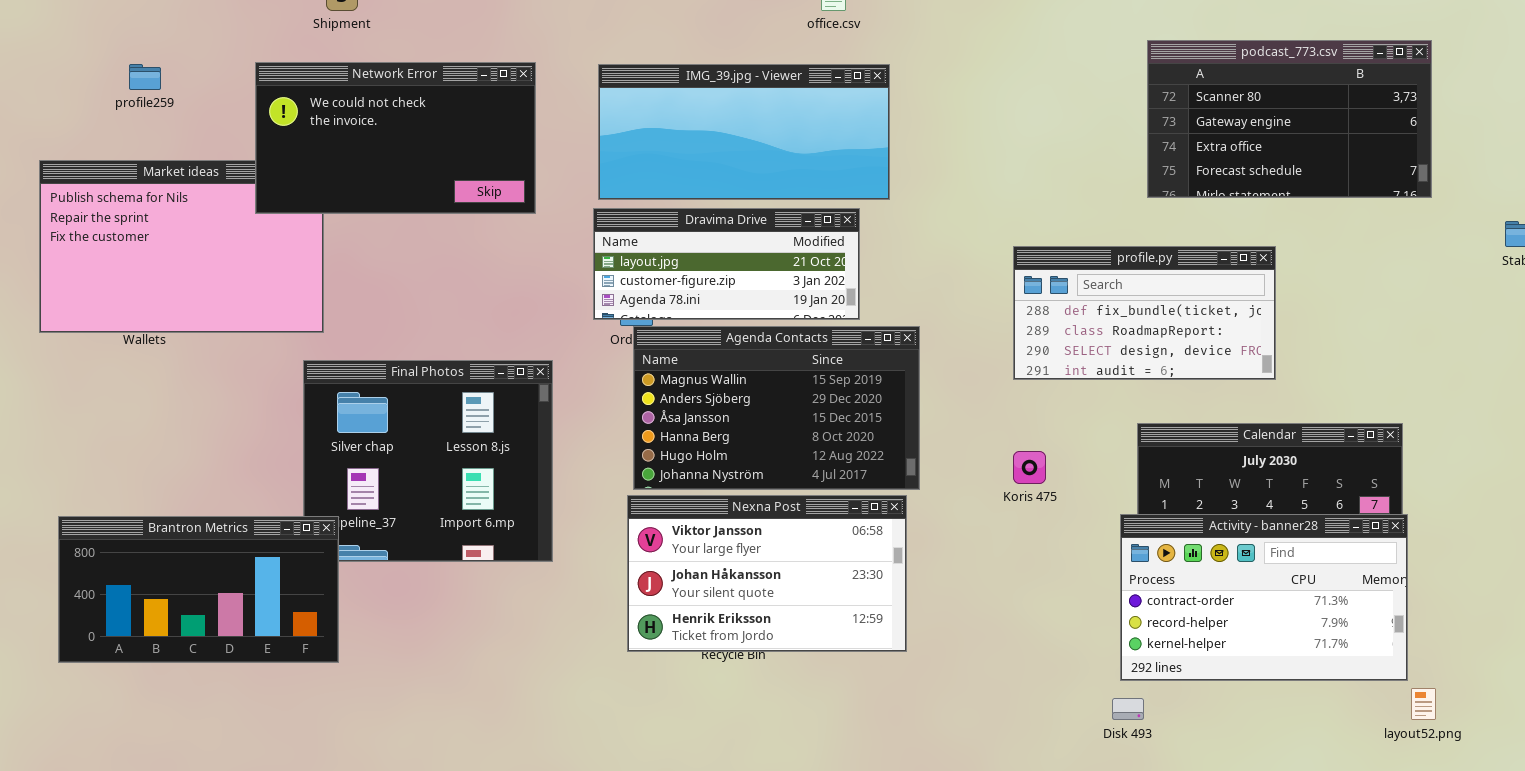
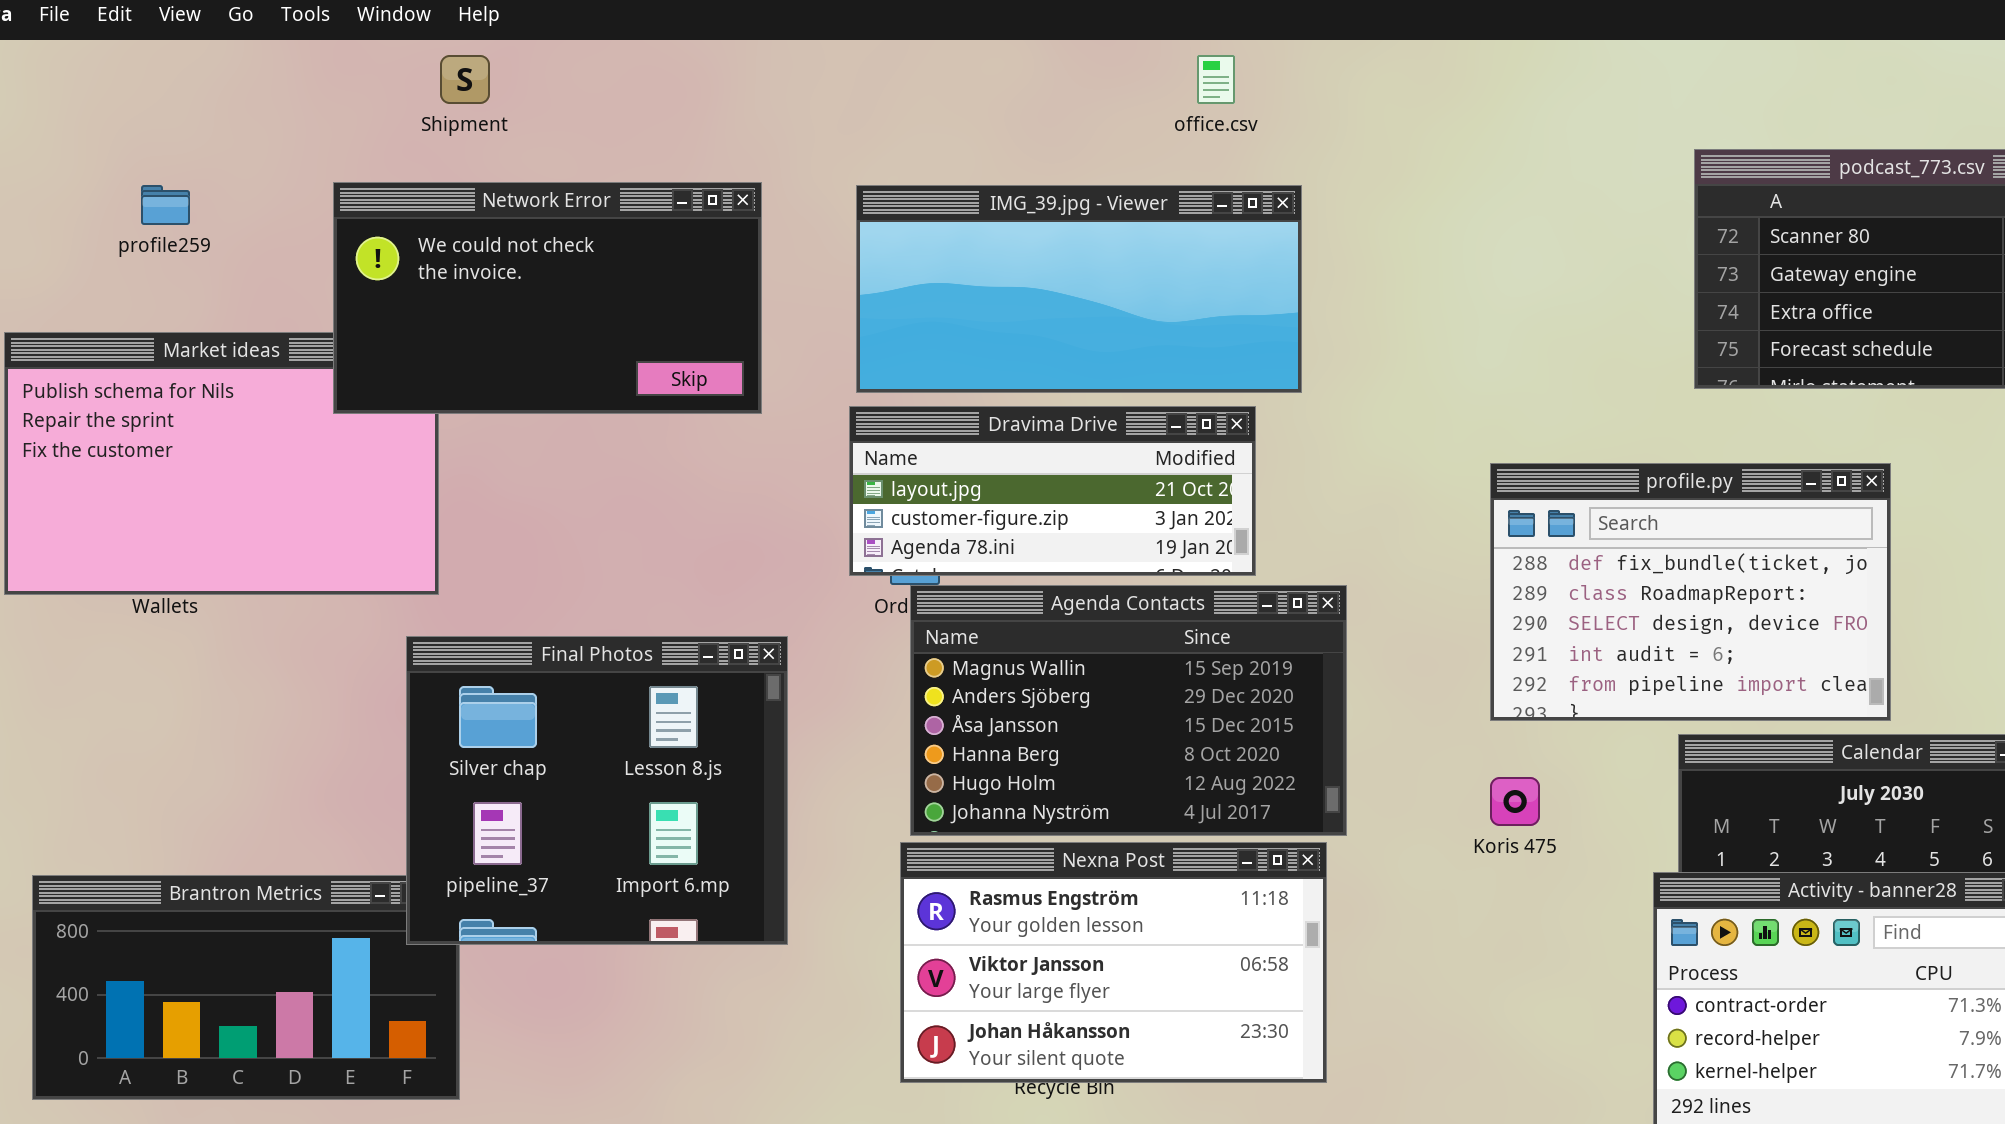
profile.py: [1013,246,1276,380] -> [1490,463,1891,721], resized
Final Photos: [303,360,553,562] -> [406,636,788,945], raised
Nexna Post: [627,495,907,652] -> [900,842,1327,1083], scrolled up 1 row

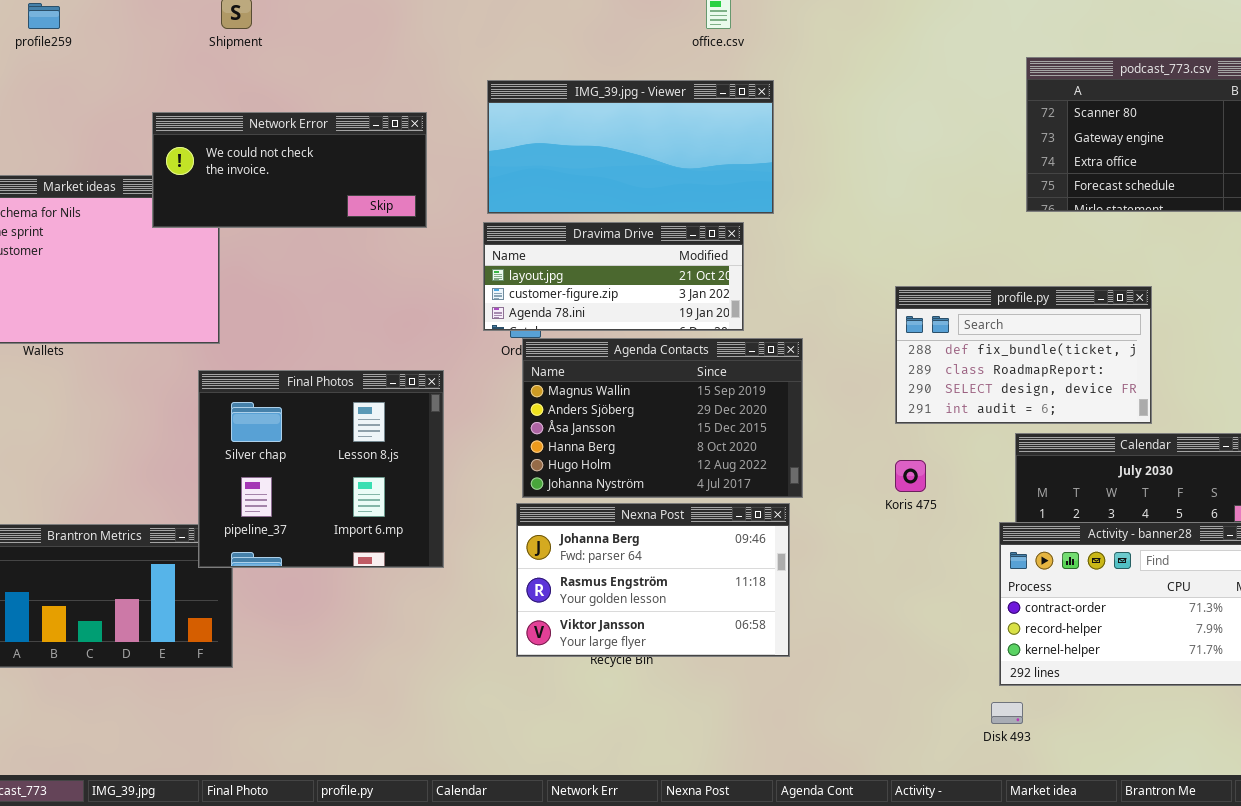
Network Error: [333,182,762,414] -> [152,112,427,228], resized
profile259: [141,185,190,225] -> [28,3,60,29], moved
profile.py: [1490,463,1891,721] -> [895,286,1152,424], resized
Nexna Post: [900,842,1327,1083] -> [516,503,790,657], scrolled up 1 row

